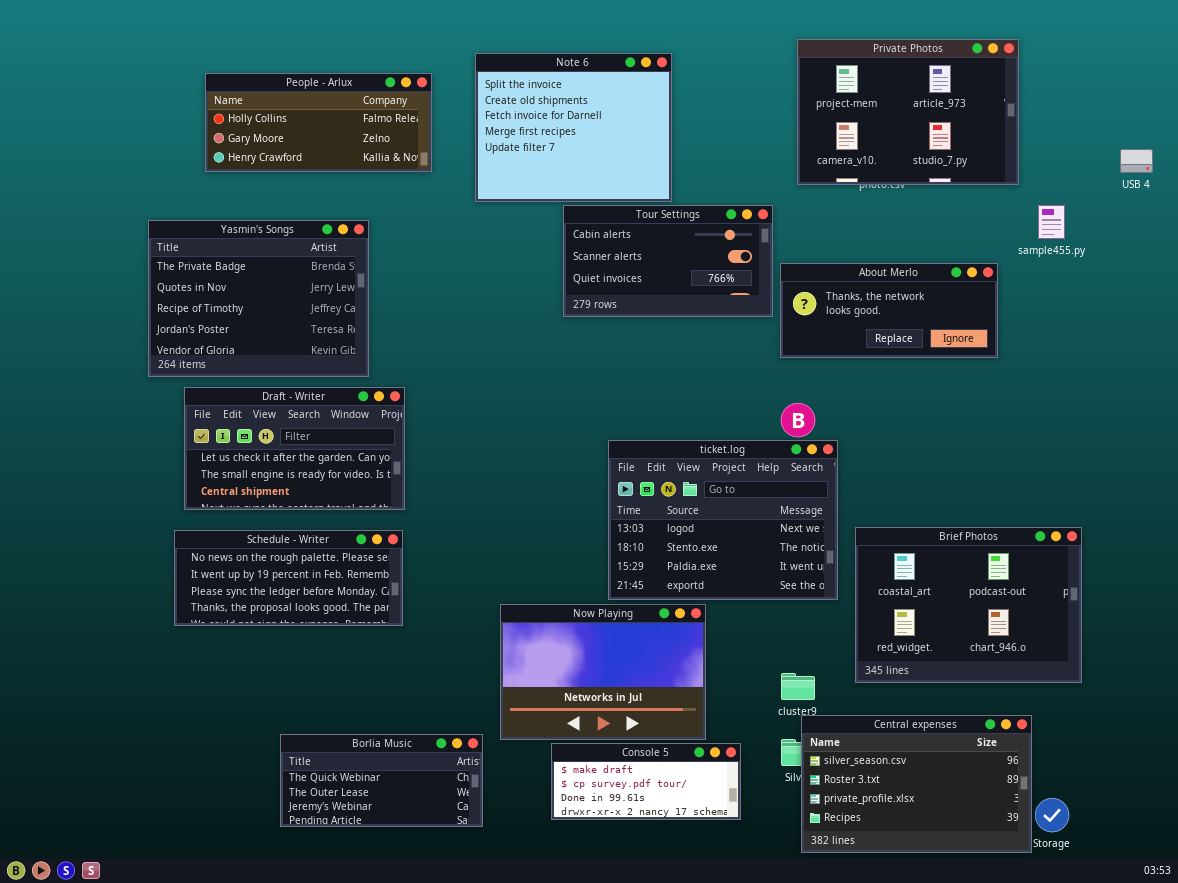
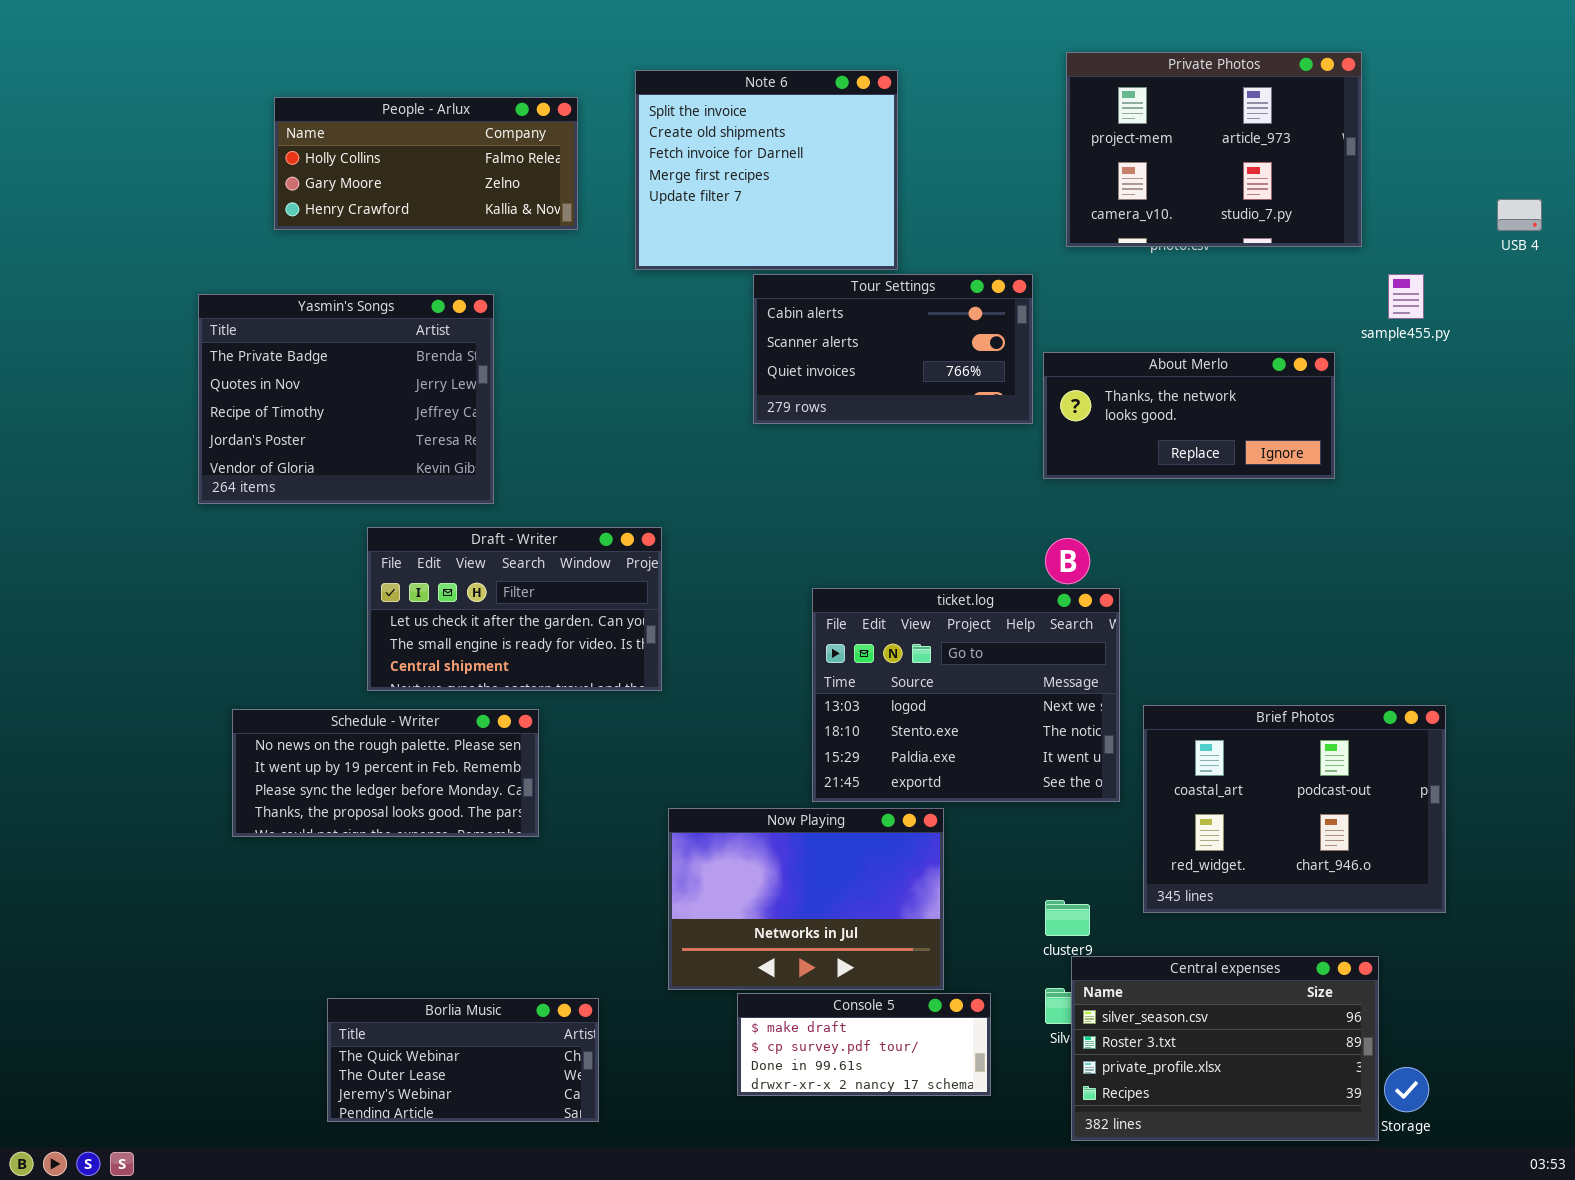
Draft - Writer: [184,387,405,510] -> [367,527,662,691], moved
Borlia Music: [280,734,483,827] -> [327,998,599,1122], moved

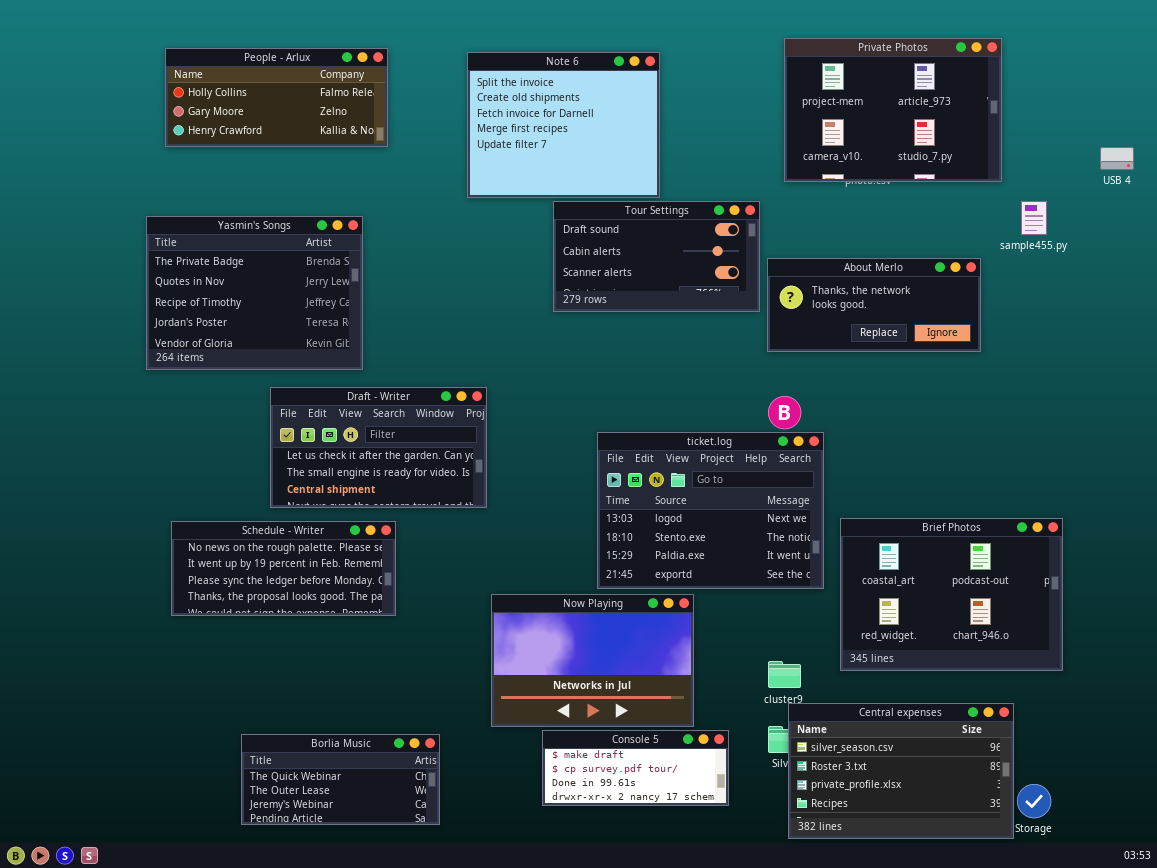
People - Arlux: [274,97,578,230] -> [165,48,388,147], moved
Tour Settings: [753,274,1033,424] -> [553,201,760,312], scrolled up 1 row

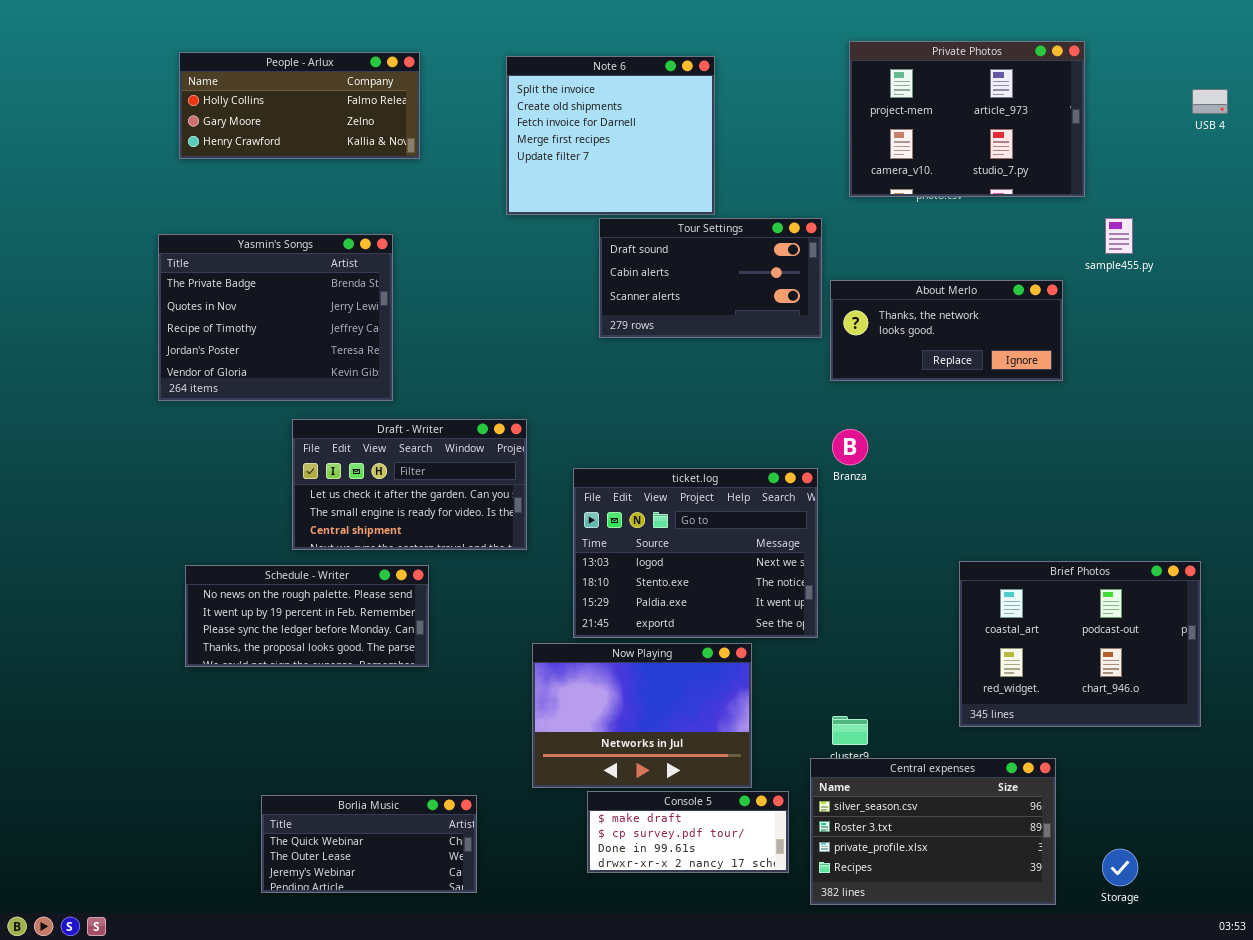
USB 4: [1100,147,1134,170] -> [1192,89,1228,114], moved
ticket.log: [597,432,824,589] -> [573,468,818,638], moved
Brief Photos: [840,518,1063,671] -> [959,561,1201,727], moved
Central expenses: [788,703,1014,839] -> [810,758,1056,905], moved

